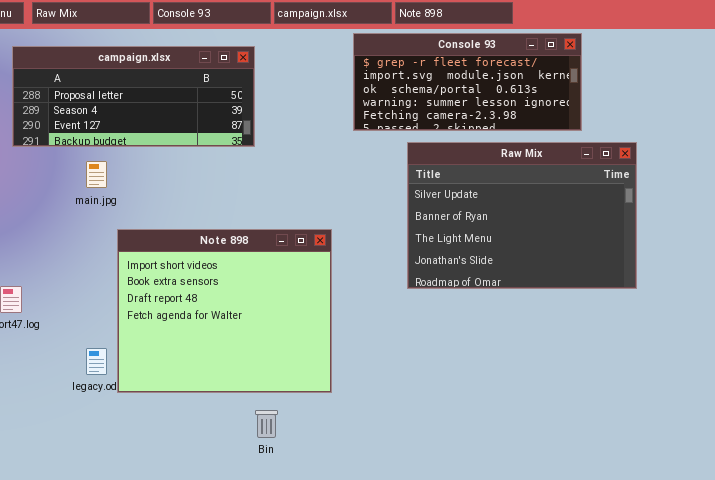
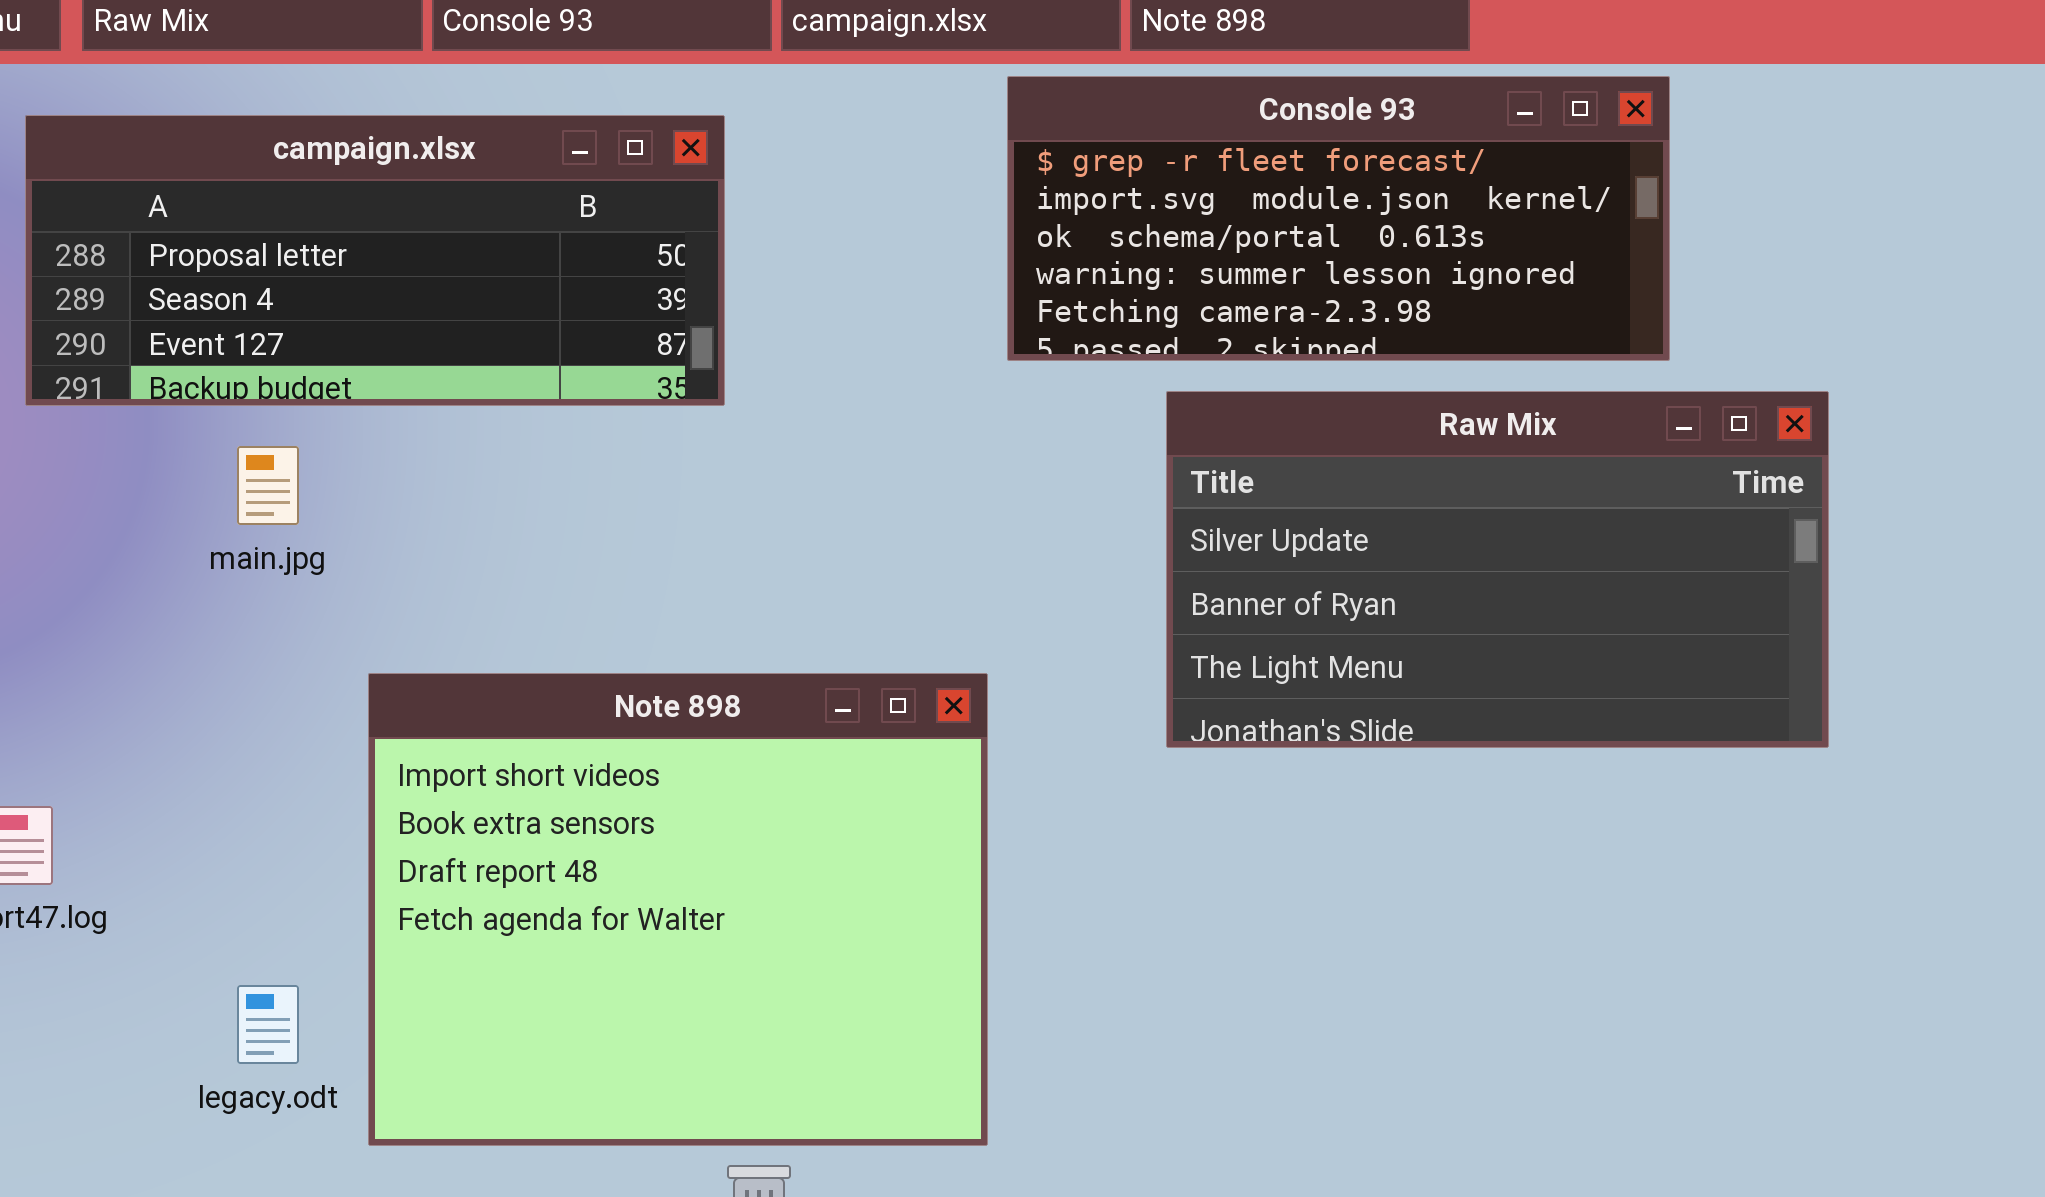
Raw Mix: [407,142,637,289] -> [1166,391,1829,748], resized
Note 898: [117,229,332,393] -> [368,673,988,1146], moved

